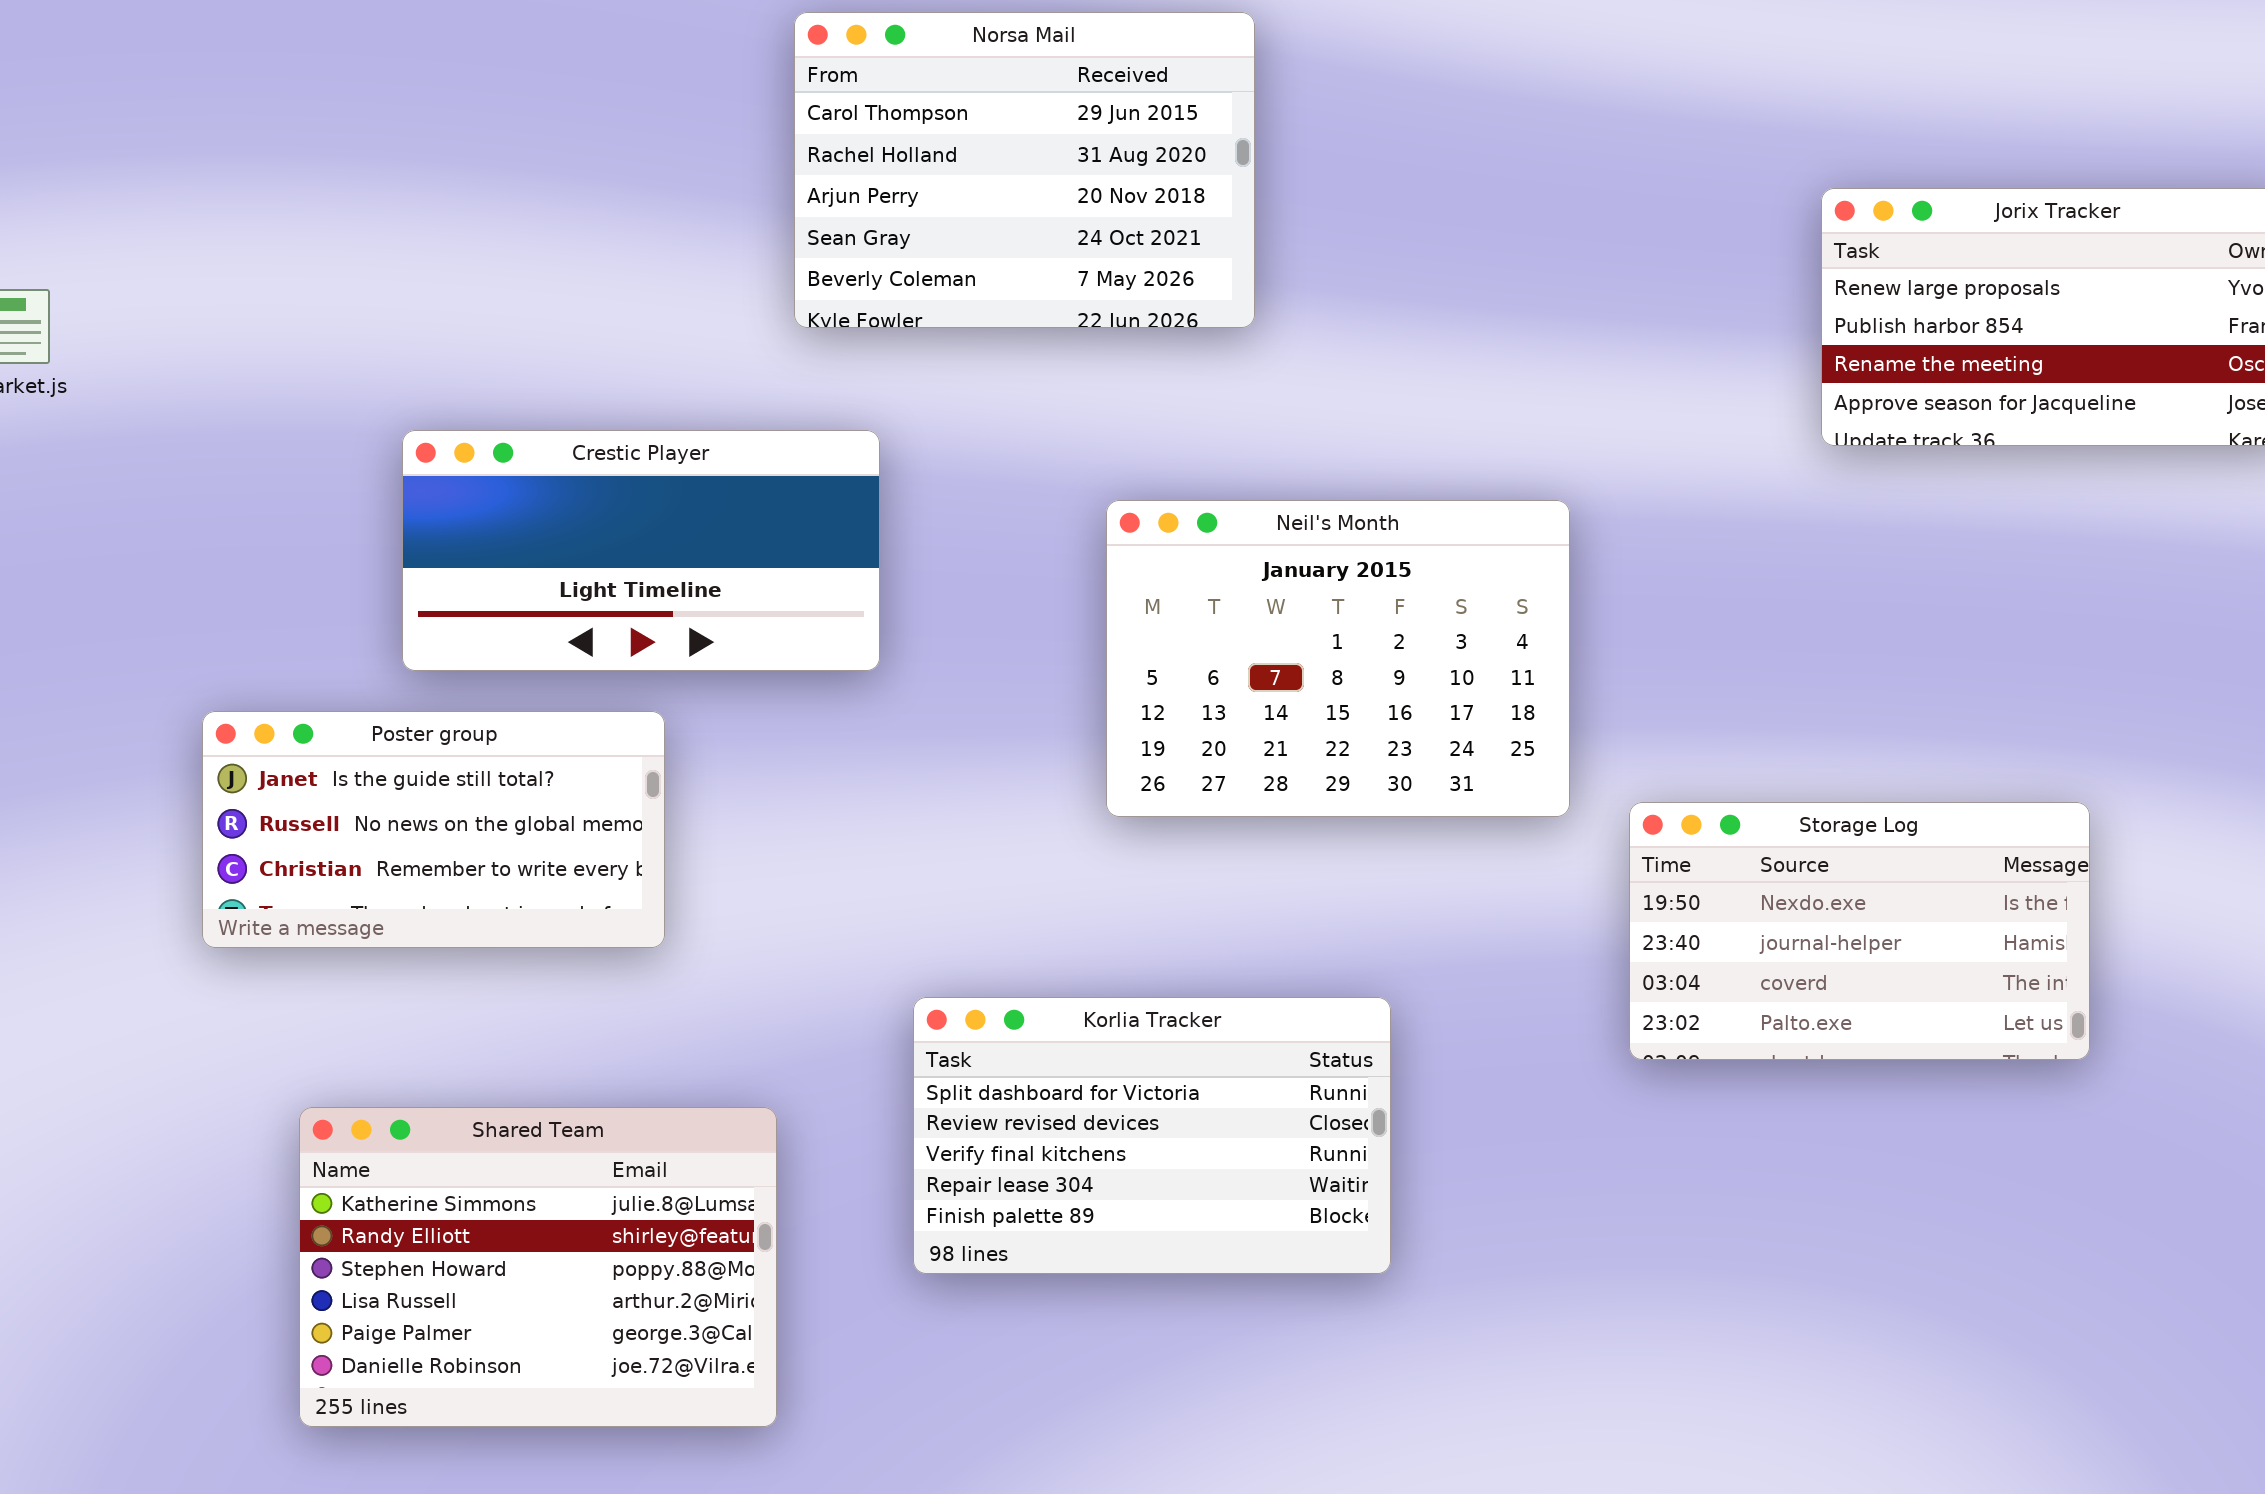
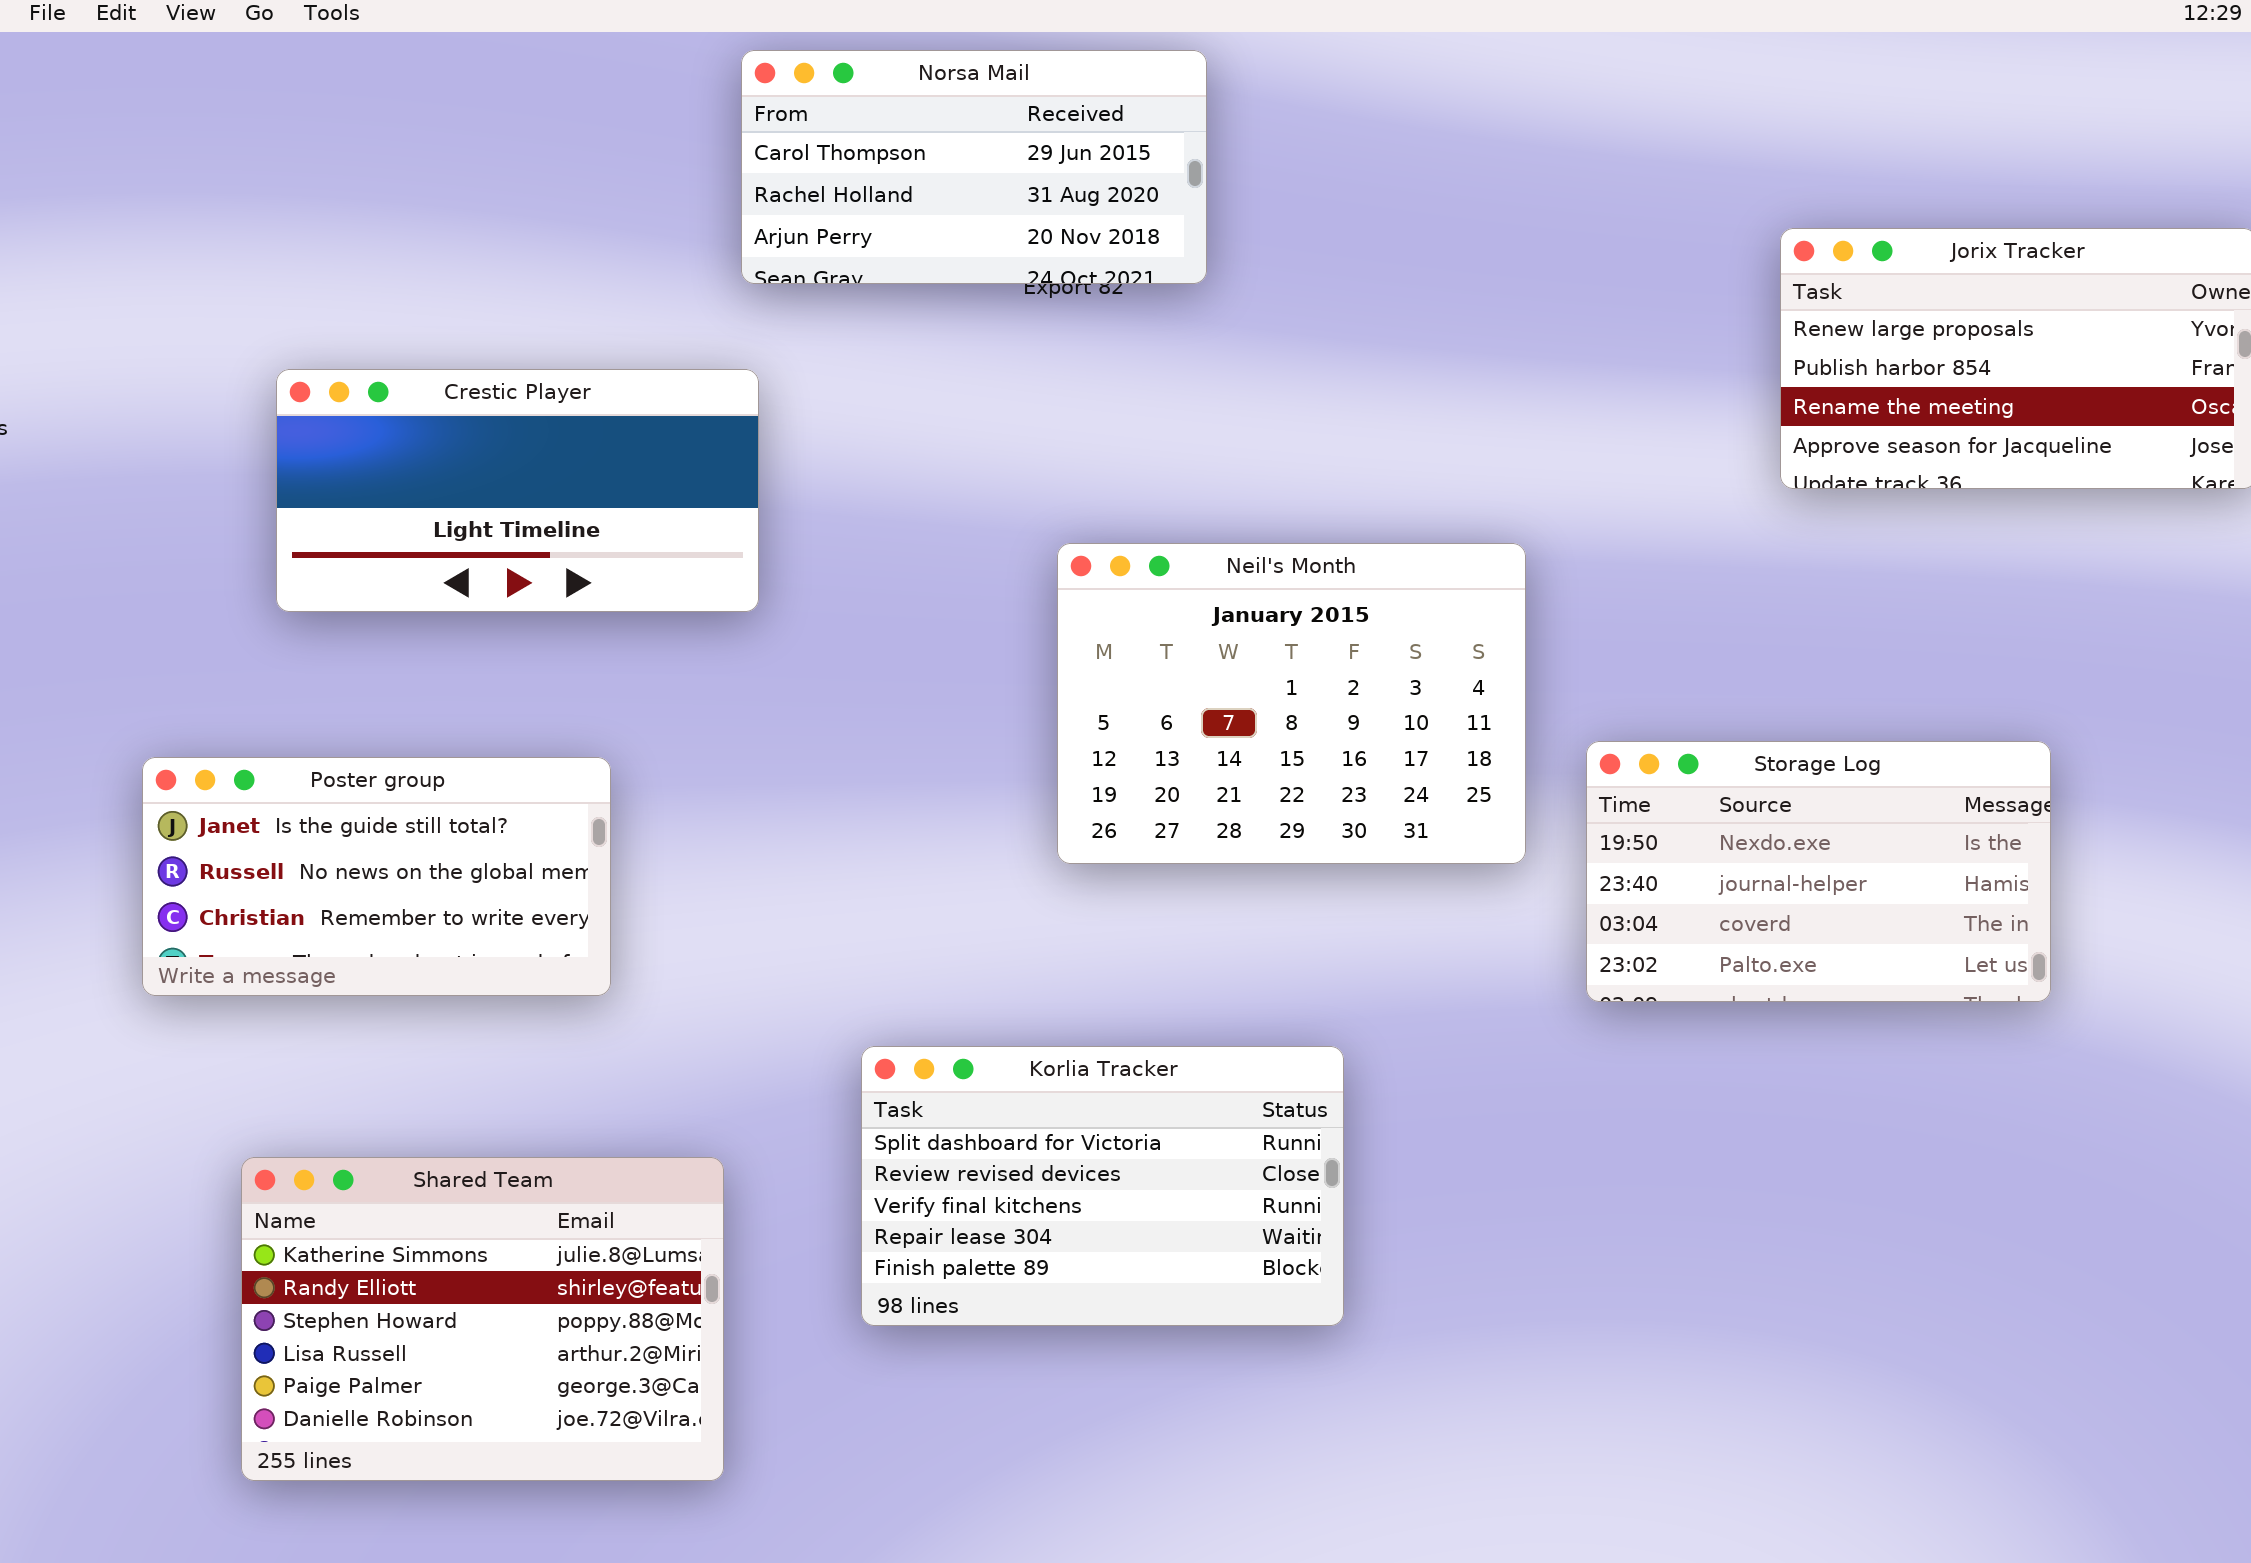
Norsa Mail: [794,12,1255,328] -> [741,50,1207,284], resized
Crestic Player: [402,430,880,671] -> [276,369,759,612], moved
Storage Log: [1629,802,2090,1060] -> [1586,741,2051,1002], moved

